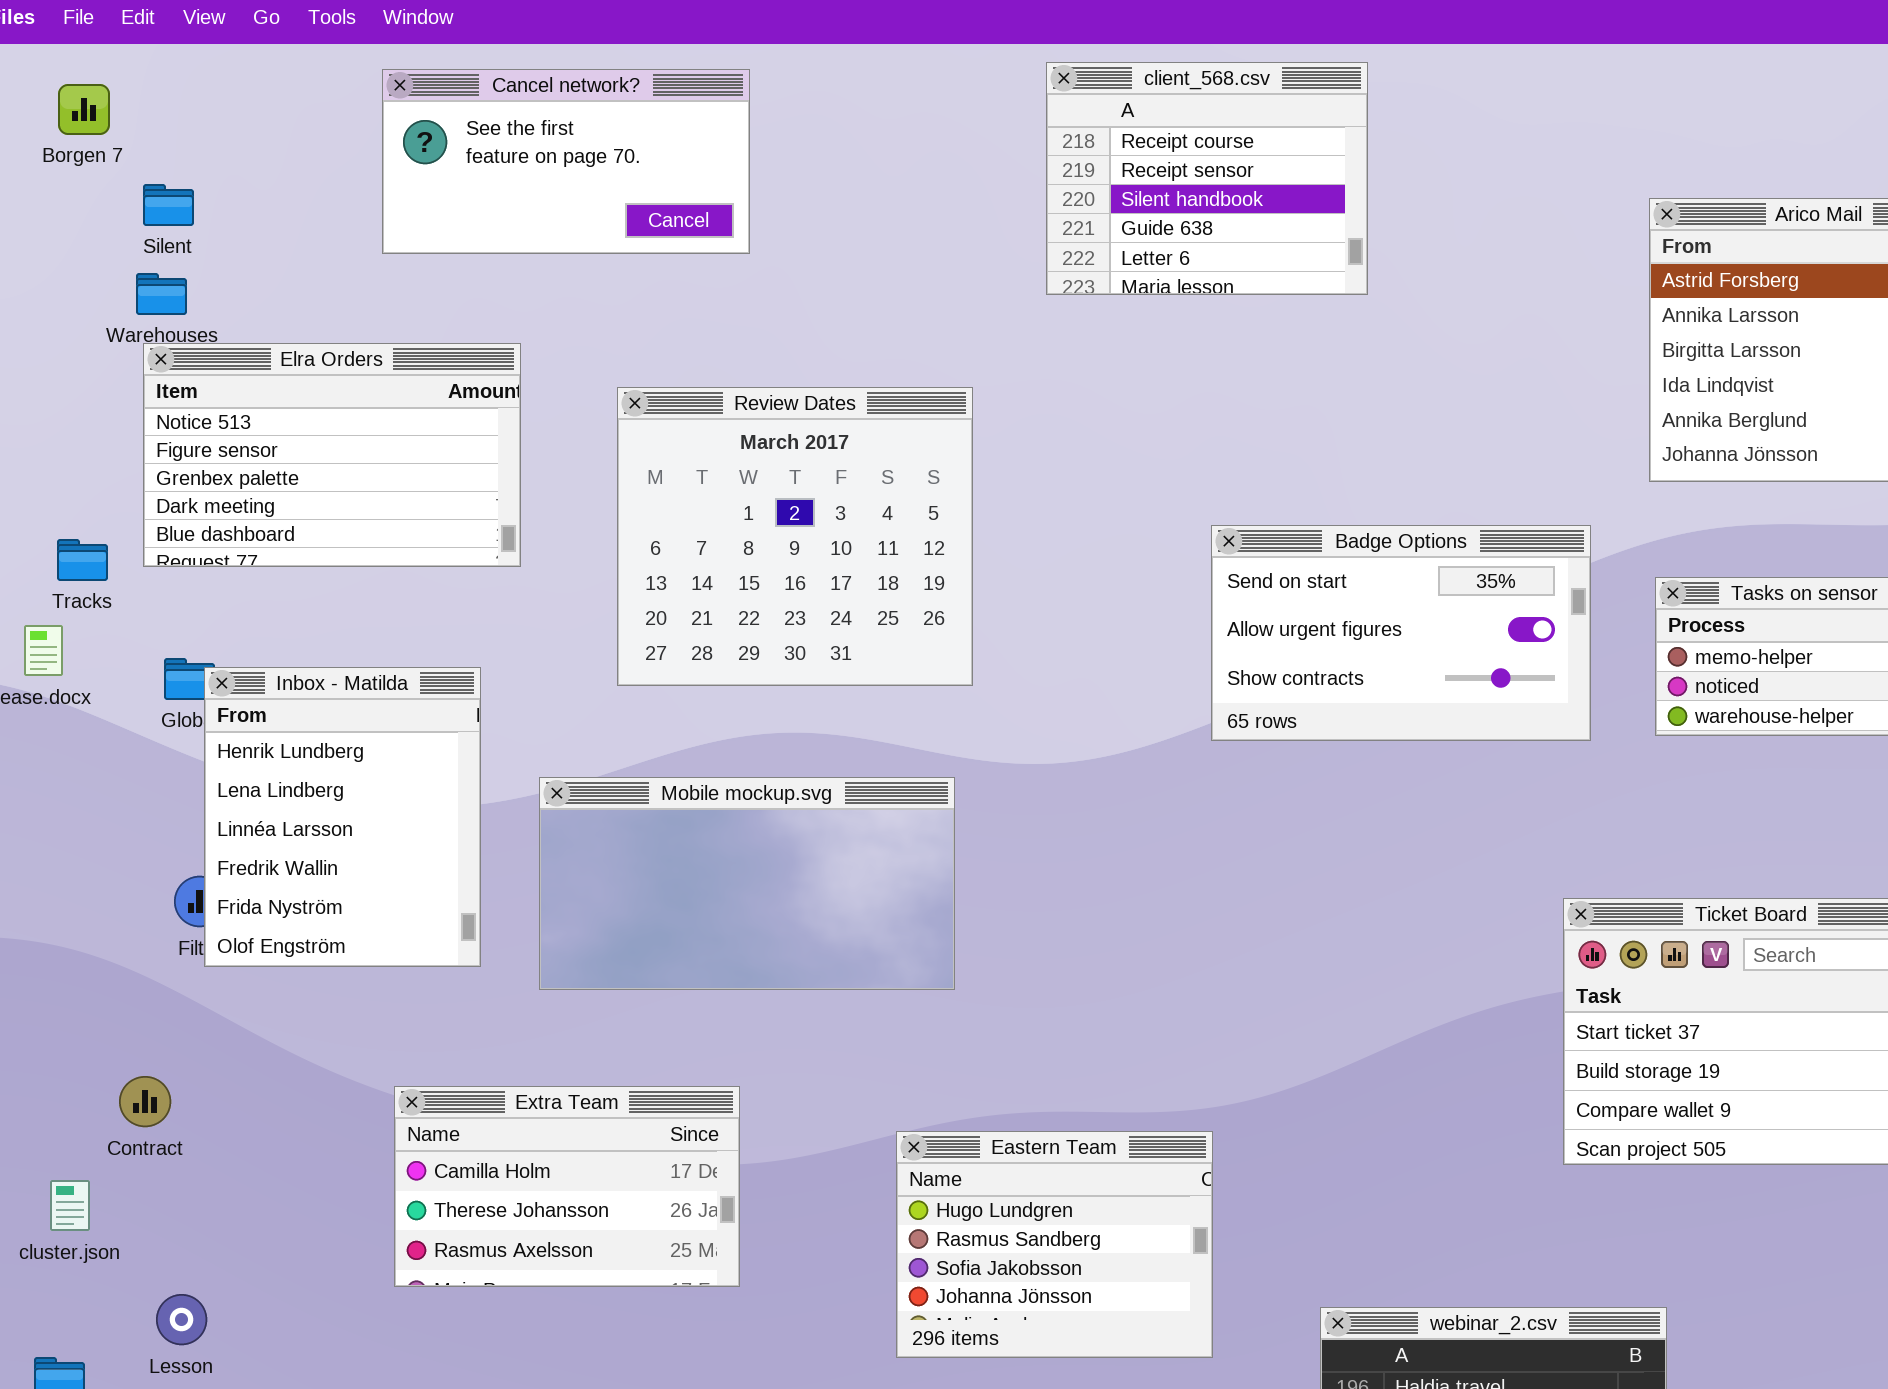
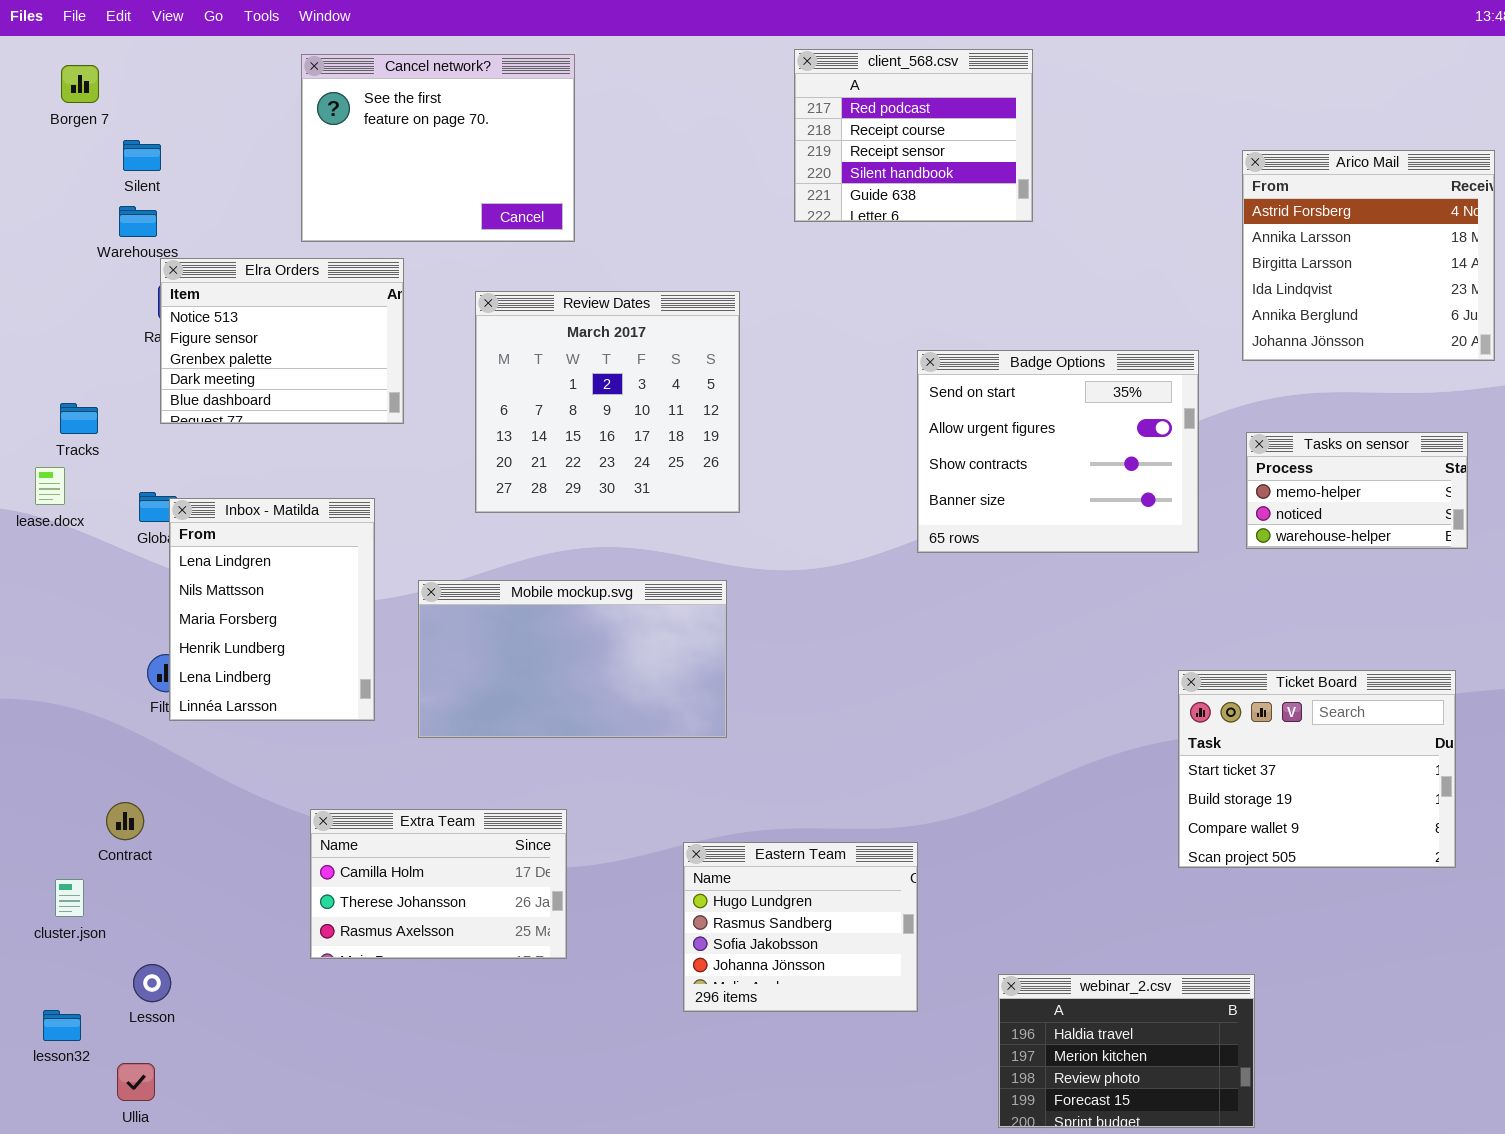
client_568.csv: [1046,62,1368,295] -> [794,49,1033,222], scrolled up 1 row
Cancel network?: [382,69,750,254] -> [301,54,575,242], resized
Elra Orders: [143,343,521,567] -> [160,258,404,424], resized
Badge Options: [1211,525,1591,741] -> [917,350,1199,553], resized
Inbox - Matilda: [204,667,481,967] -> [169,498,375,721], scrolled up 3 rows

